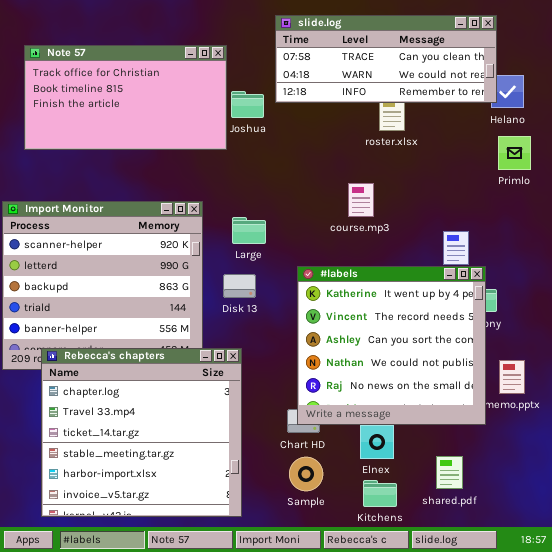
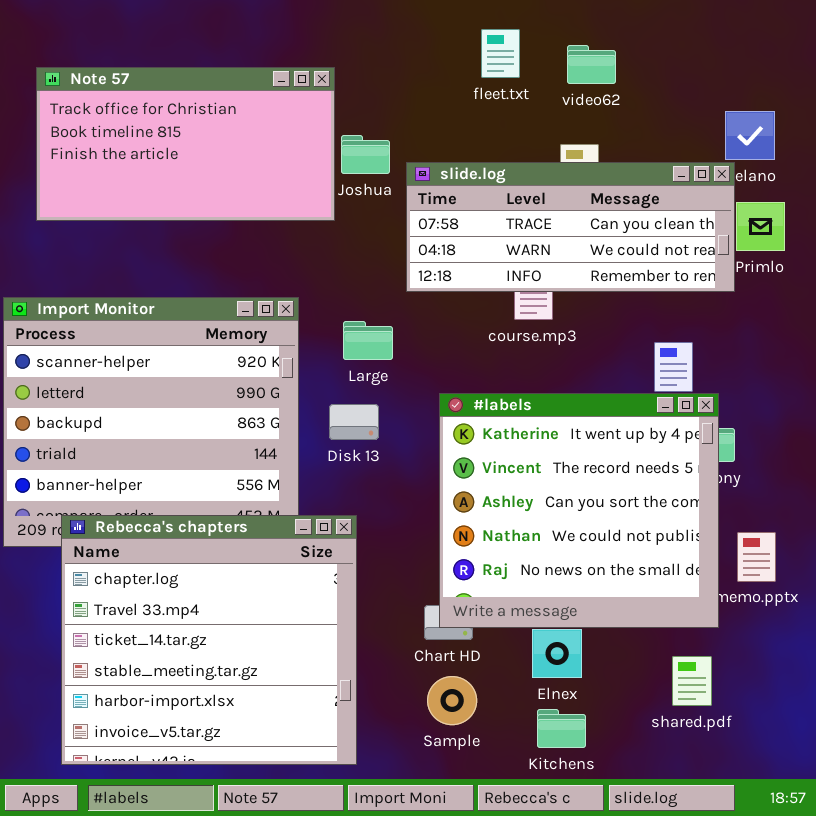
slide.log: [275,15,497,103] -> [406,162,735,292], moved
shared.pdf: [436,456,463,489] -> [672,656,712,706], moved

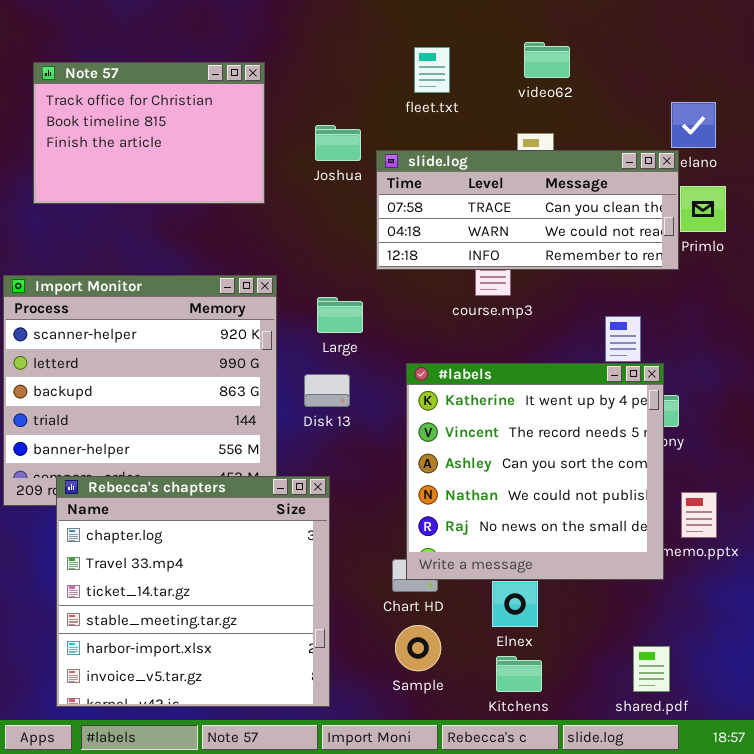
fleet.txt: [481,29,520,78] -> [414,47,450,93], moved
Note 57: [36,67,335,221] -> [33,62,265,204], resized
shared.pdf: [672,656,712,706] -> [633,646,670,692], moved

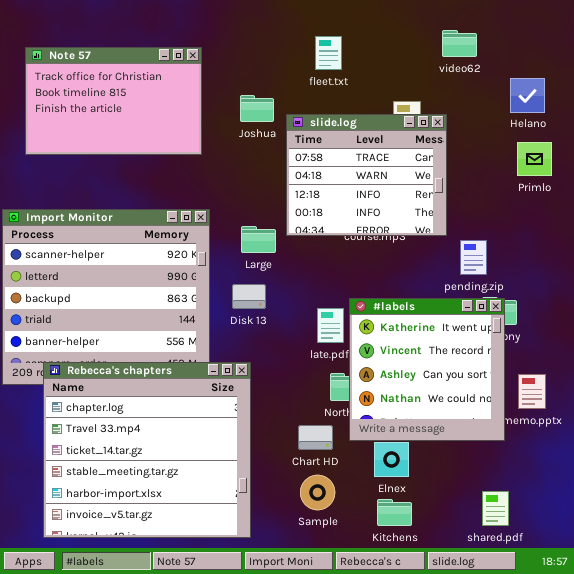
video62: [524,42,570,78] -> [442,30,477,57], moved
slide.log: [376,150,679,270] -> [286,114,447,236], resized
#labels: [406,363,664,580] -> [349,298,505,441], resized

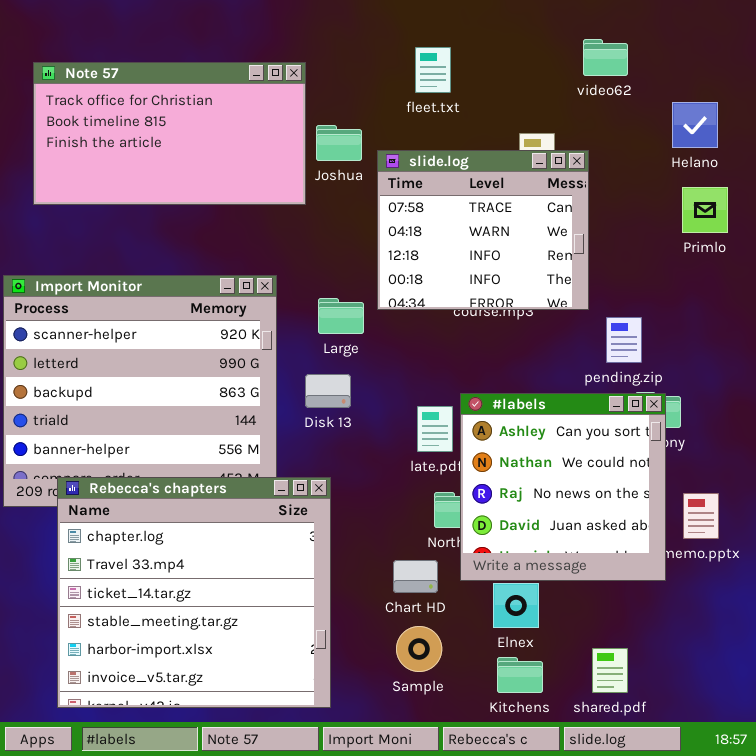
Note 57: [25,47,202,155] -> [33,62,306,205], resized
#labels: [349,298,505,441] -> [460,393,666,581], scrolled down 2 rows
shared.pdf: [482,491,509,526] -> [592,648,628,693], moved

